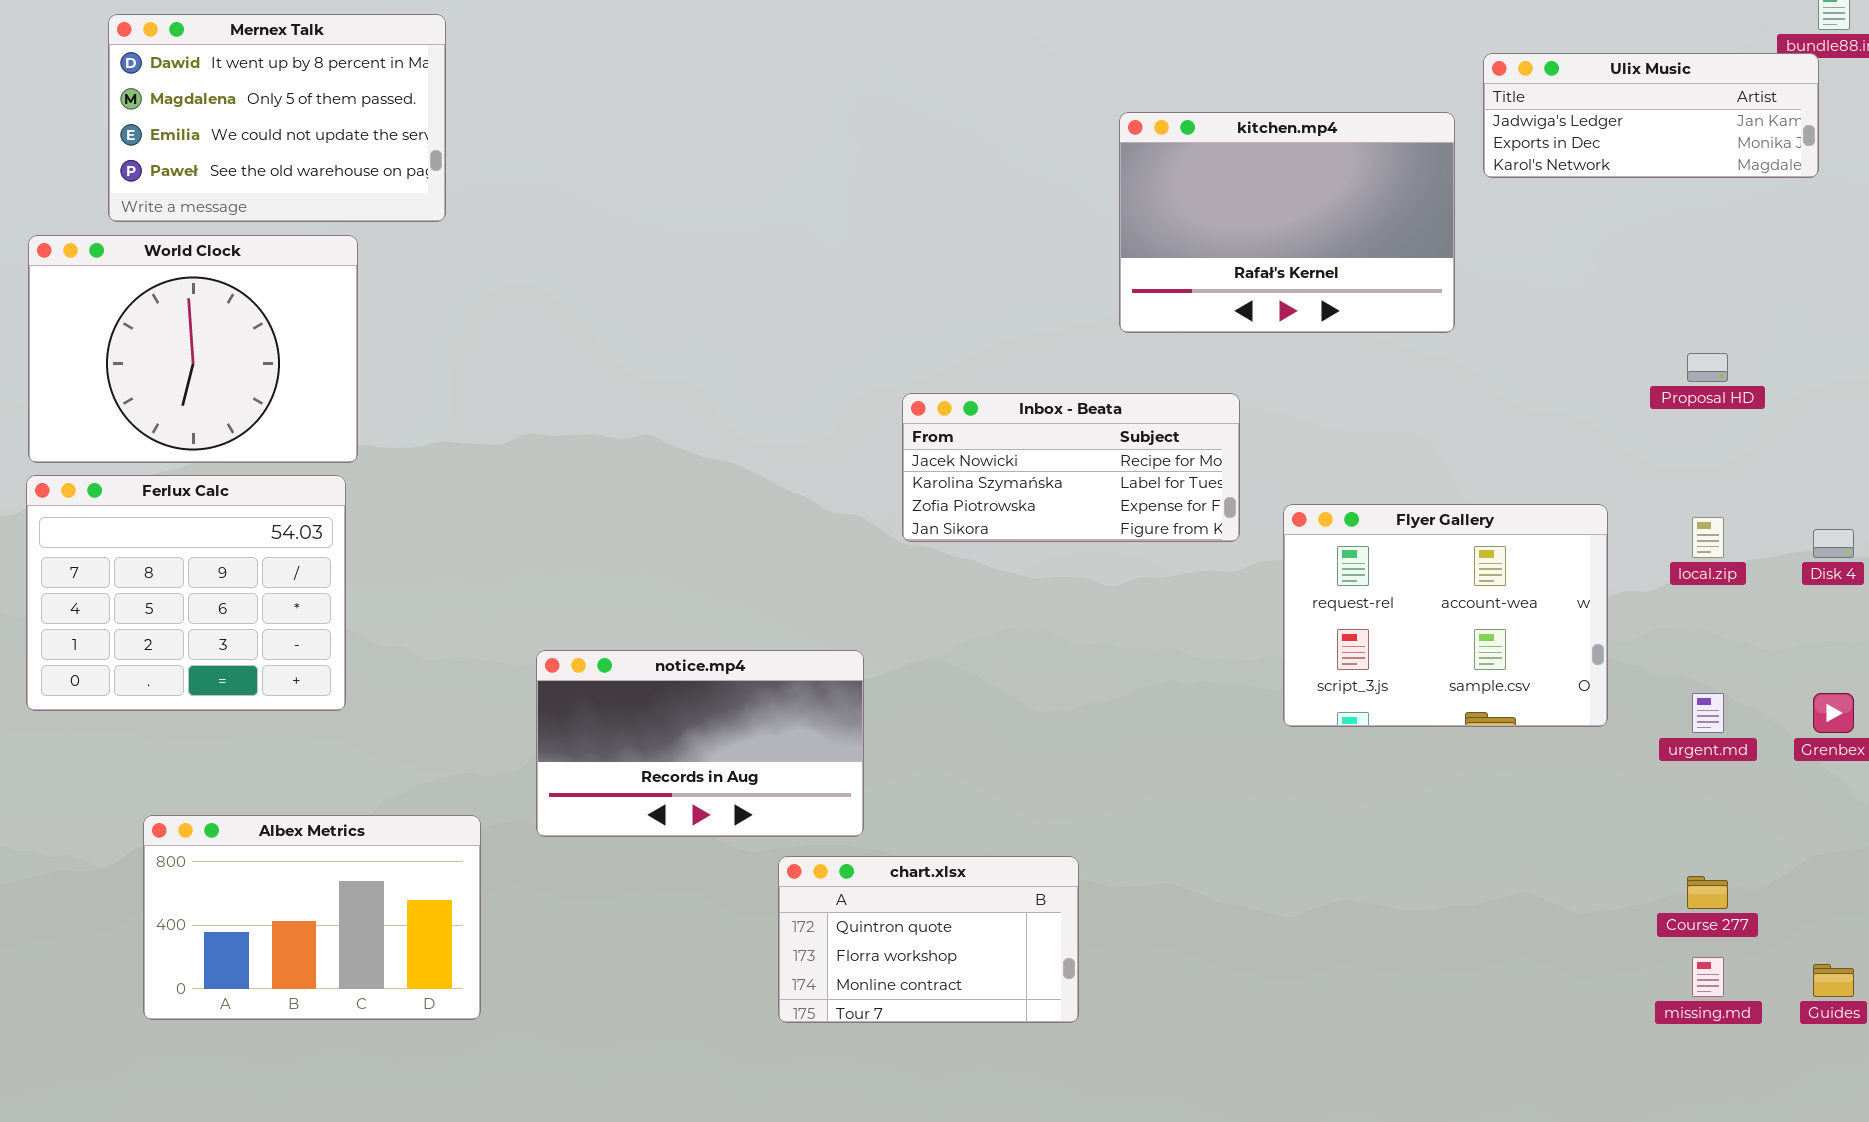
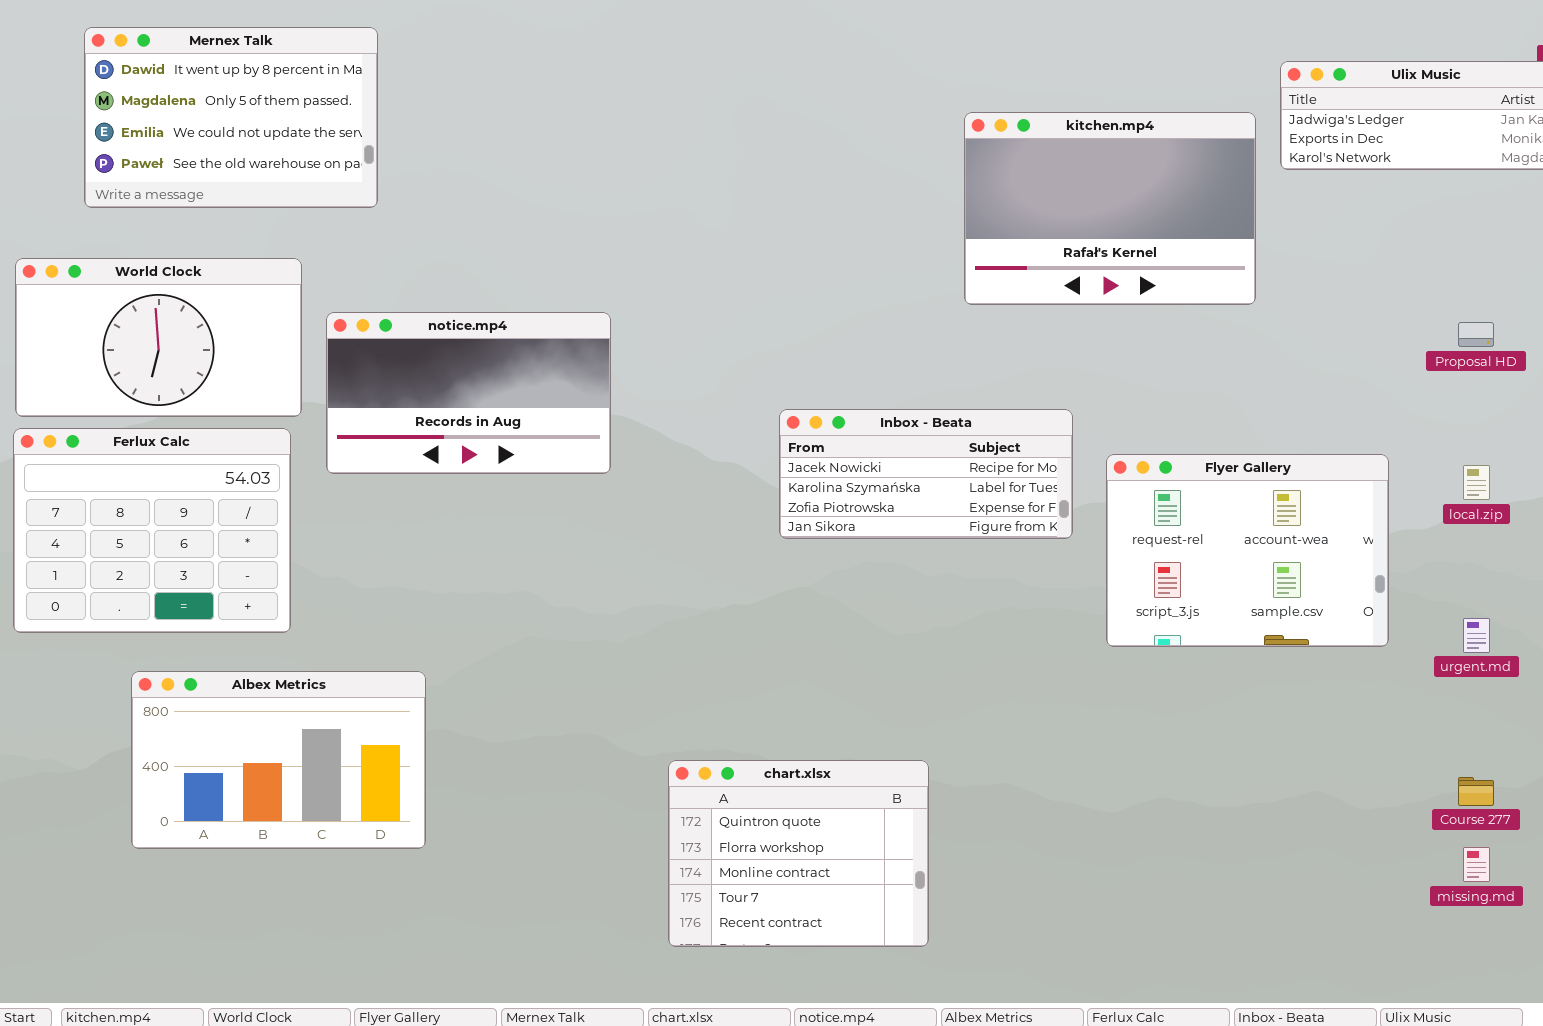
World Clock: [28,235,358,463] -> [15,258,302,417], resized
Inbox - Beata: [902,393,1240,542] -> [779,409,1073,539], moved
notice.mp4: [536,650,864,837] -> [326,312,611,474], moved
Albex Metrics: [143,815,481,1020] -> [131,671,426,849], moved
chart.xlsx: [778,856,1079,1023] -> [668,760,929,947], resized

